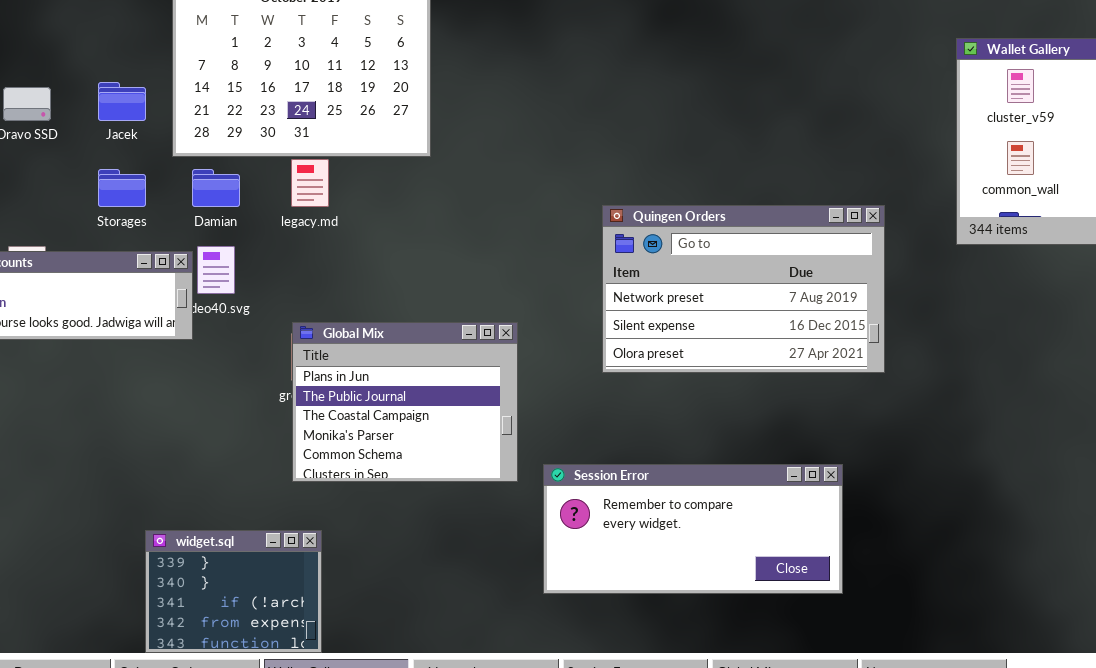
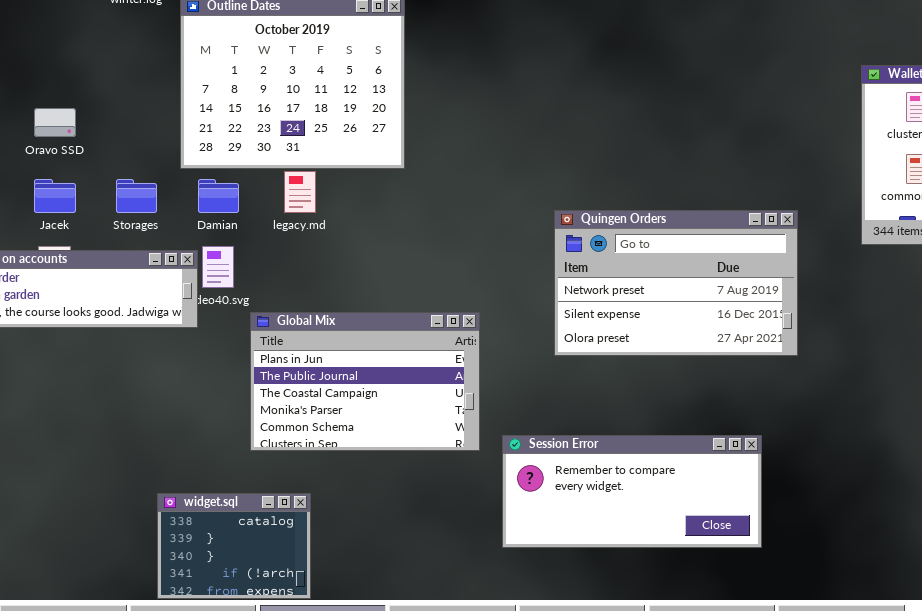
Jacek: [98,82,146,121] -> [34,179,76,213], moved
Global Mix: [292,322,518,482] -> [250,312,480,451], resized
widget.sql: [145,530,322,653] -> [157,493,311,599], scrolled up 1 row

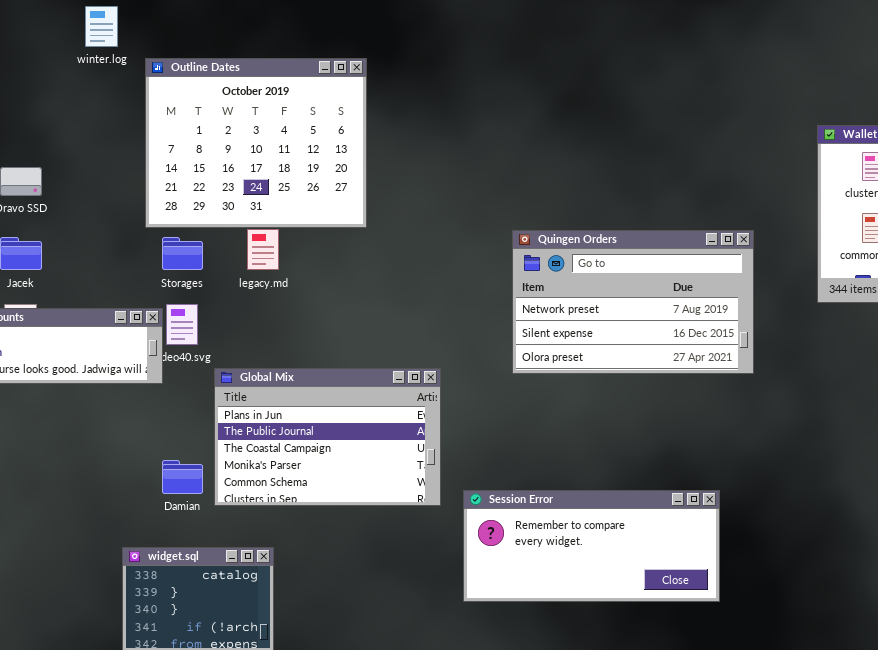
Storages: [116,179,157,213] -> [162,237,203,270], moved
Damian: [198,179,239,213] -> [162,460,203,494], moved
Quingen Orders: [554,210,798,356] -> [512,230,754,374], moved

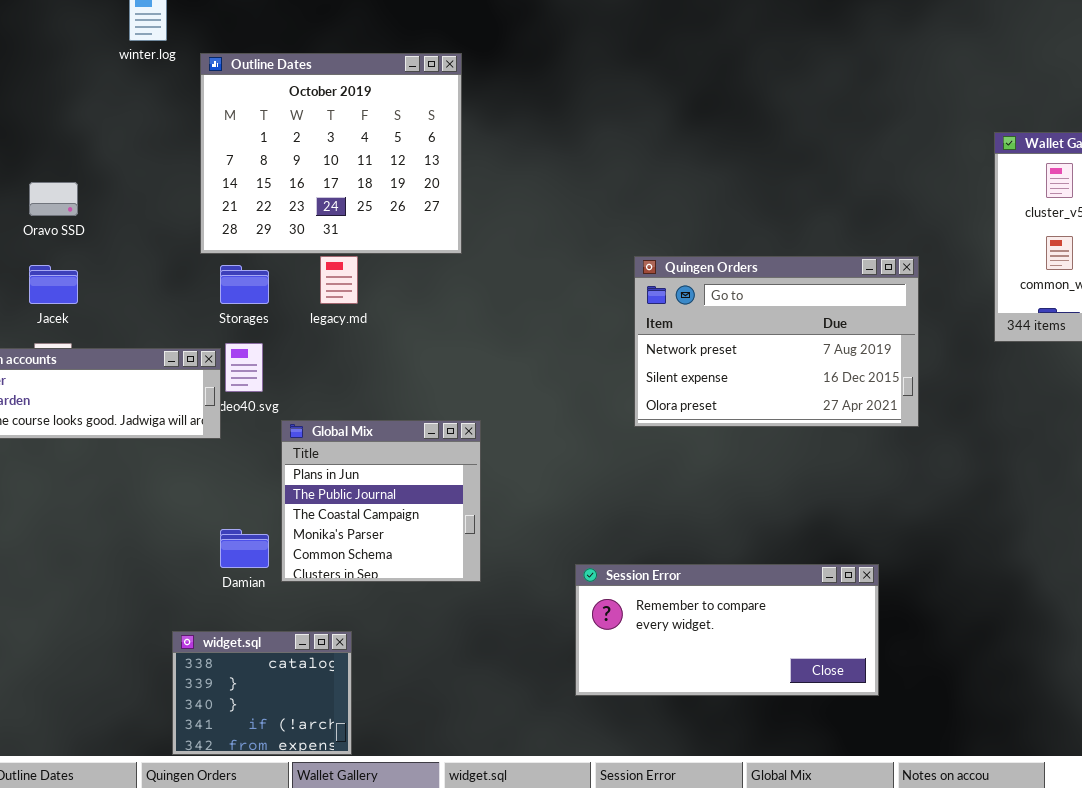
Global Mix: [214,368,441,506] -> [281,420,481,582], resized

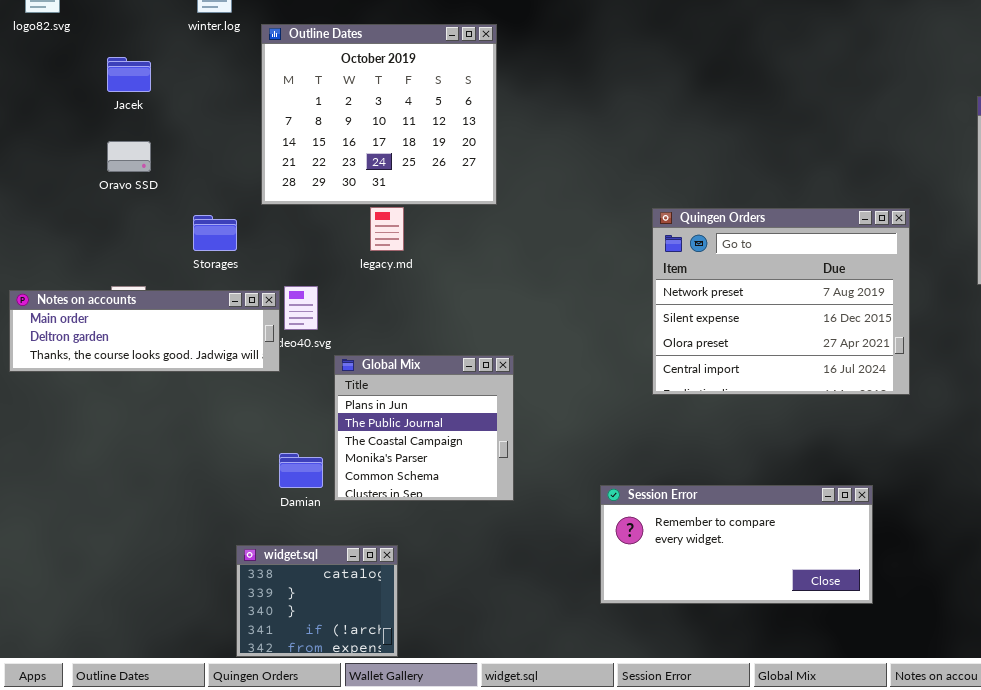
Quingen Orders: [634,256,919,427] -> [652,208,910,395], resized
Jacek: [29,265,78,304] -> [107,57,151,92], moved
Storages: [220,265,269,304] -> [193,215,237,251], moved

